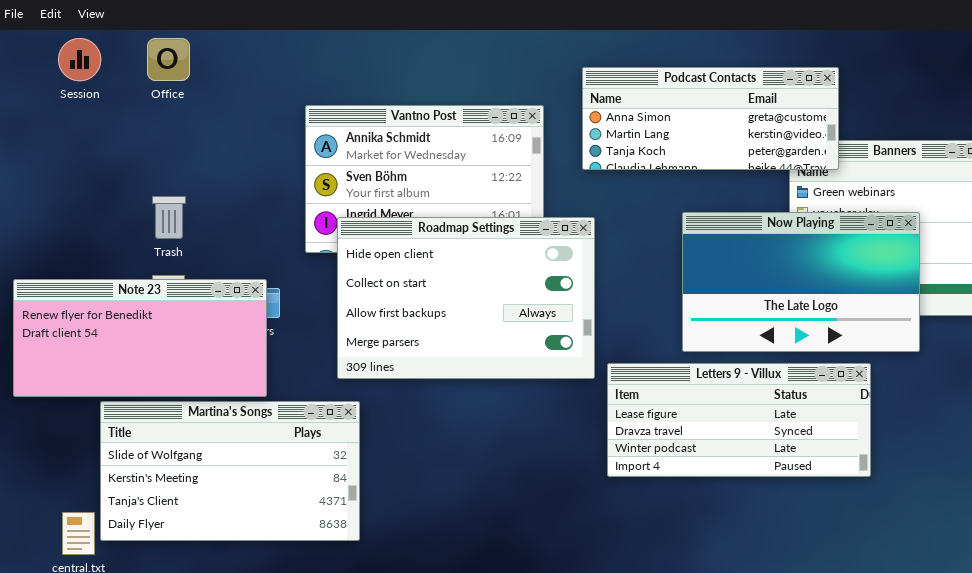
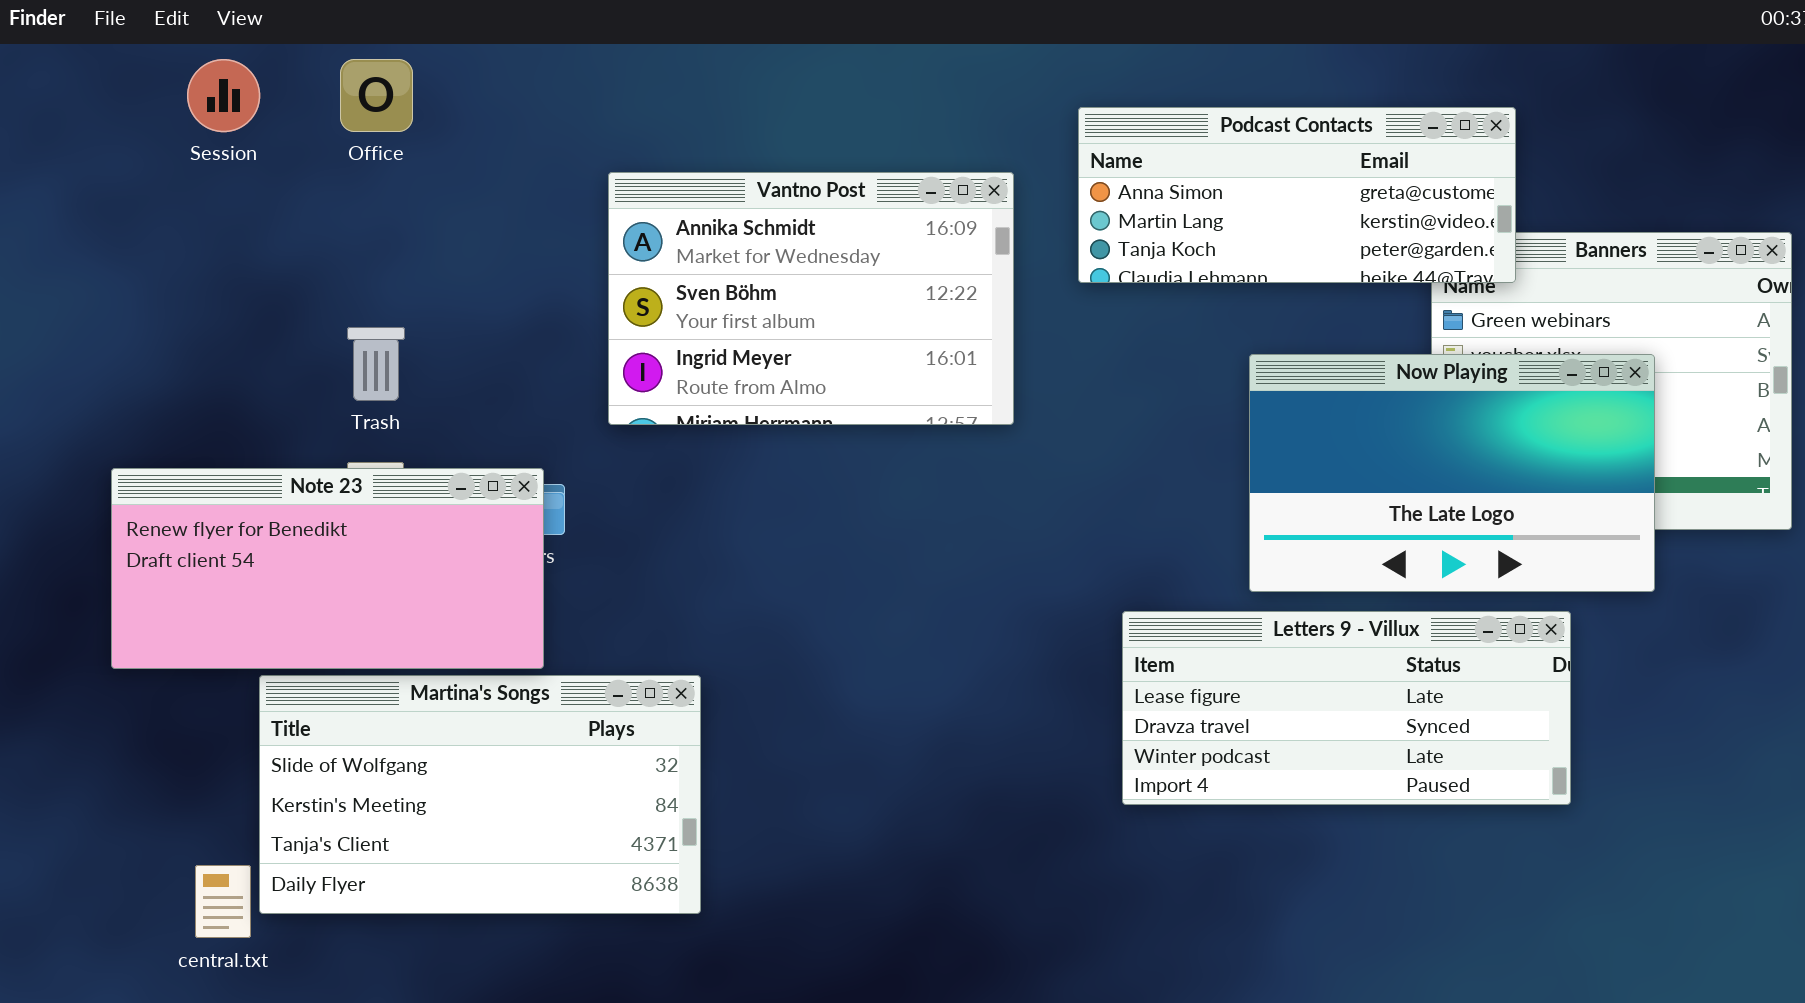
Roadmap Settings: [337,217,595,379] -> none, closed

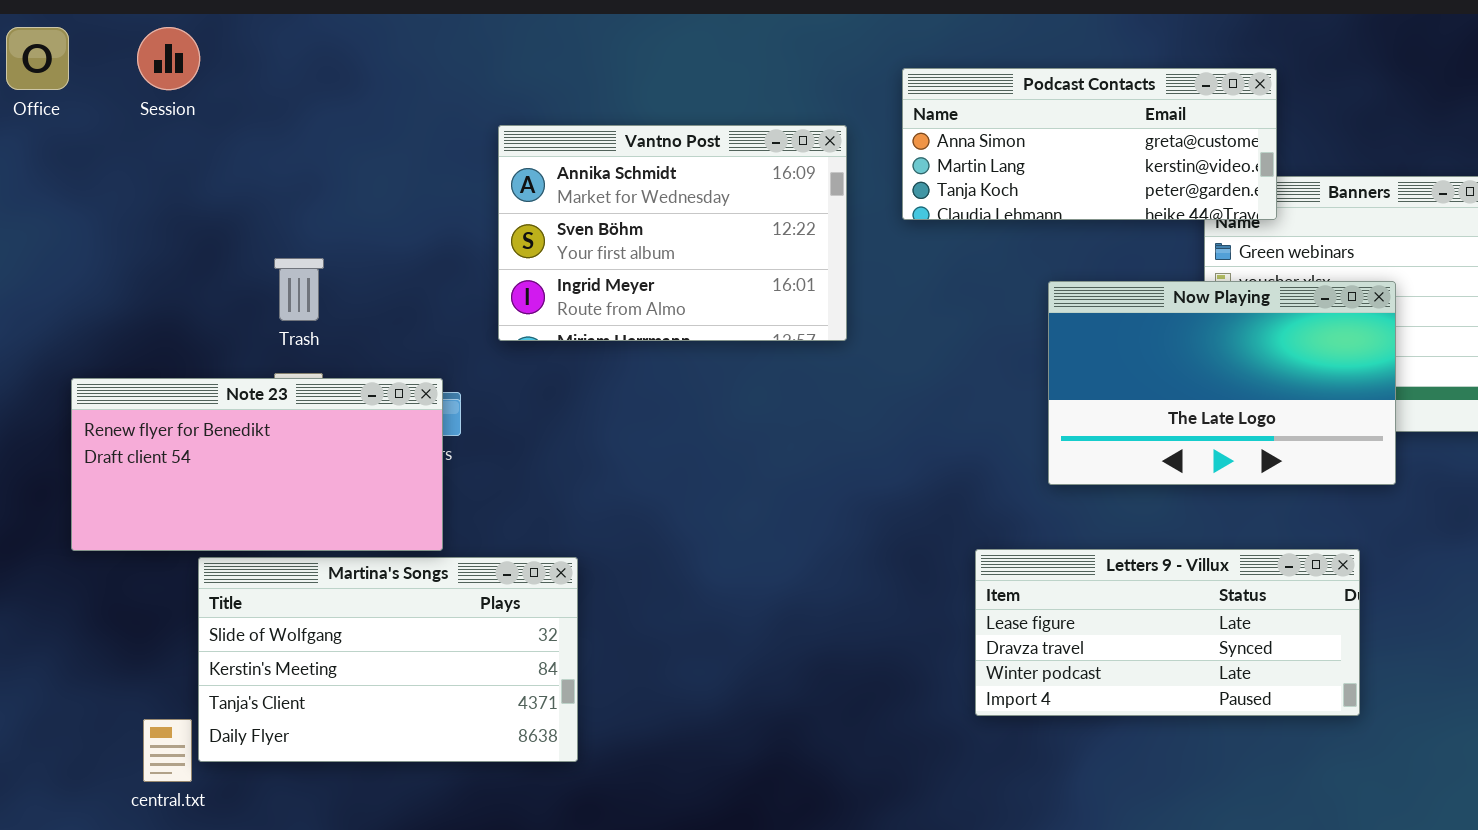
Office: [340,59,413,132] -> [6,27,69,90], moved
Letters 9 - Villux: [1122,611,1571,805] -> [975,549,1360,716], moved

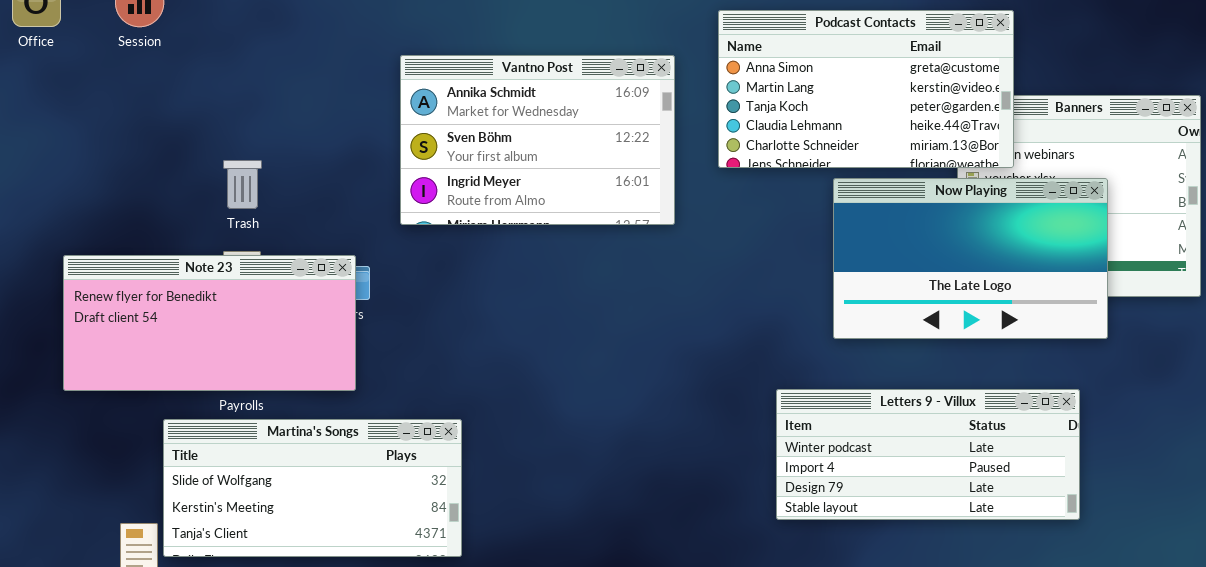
Podcast Contacts: [902,68,1277,220] -> [718,10,1014,168], resized
Letters 9 - Villux: [975,549,1360,716] -> [776,389,1080,520], scrolled down 2 rows
Martina's Songs: [198,557,578,762] -> [163,419,462,557], resized

